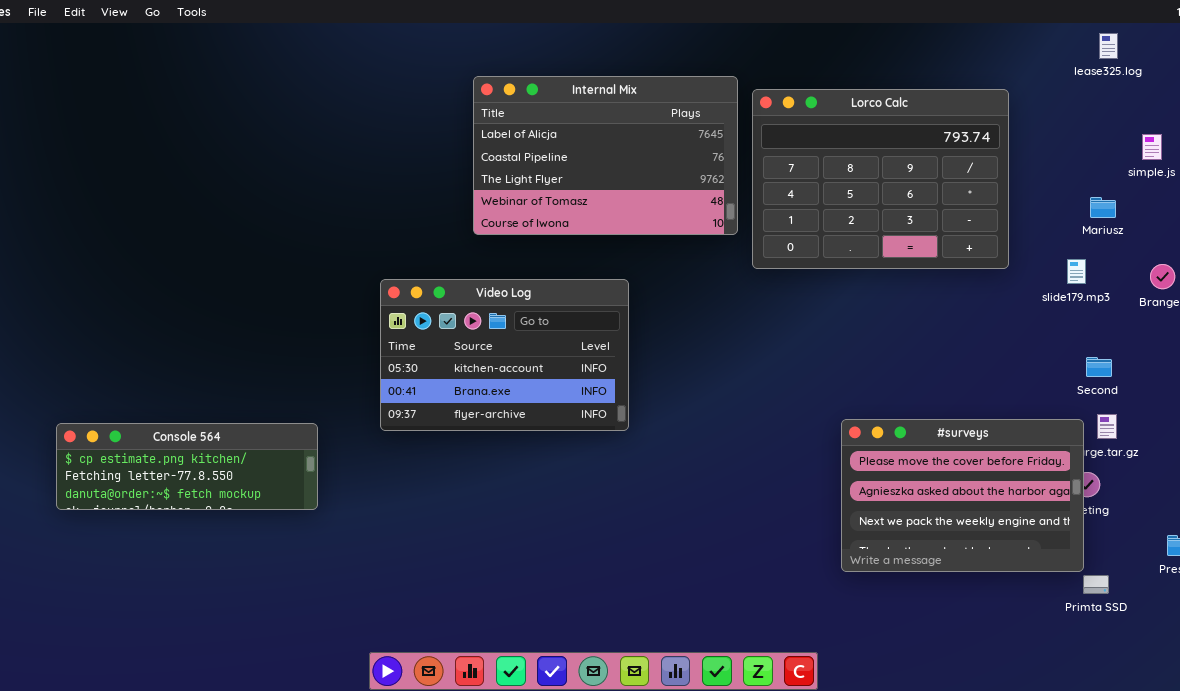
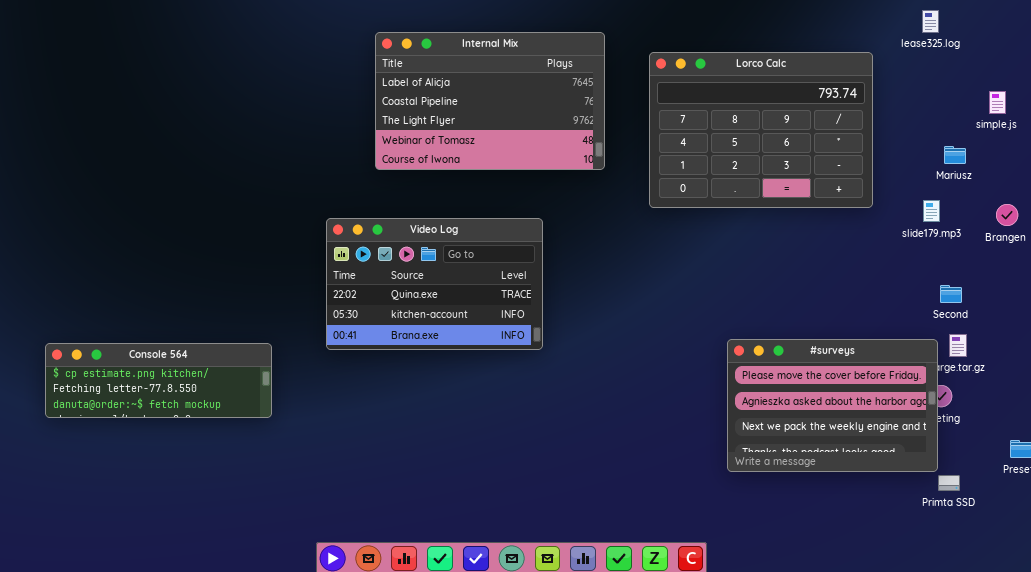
lease325.log: [1099,33,1118,59] -> [922,10,939,33], moved
Internal Mix: [473,76,738,235] -> [375,32,605,170], moved
Video Log: [380,279,629,431] -> [326,218,543,350], scrolled up 1 row

